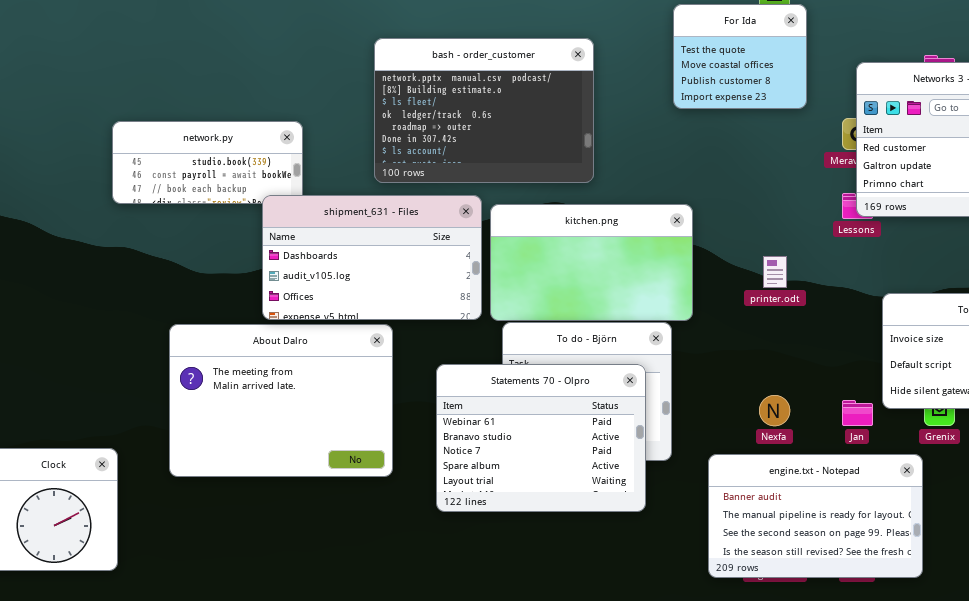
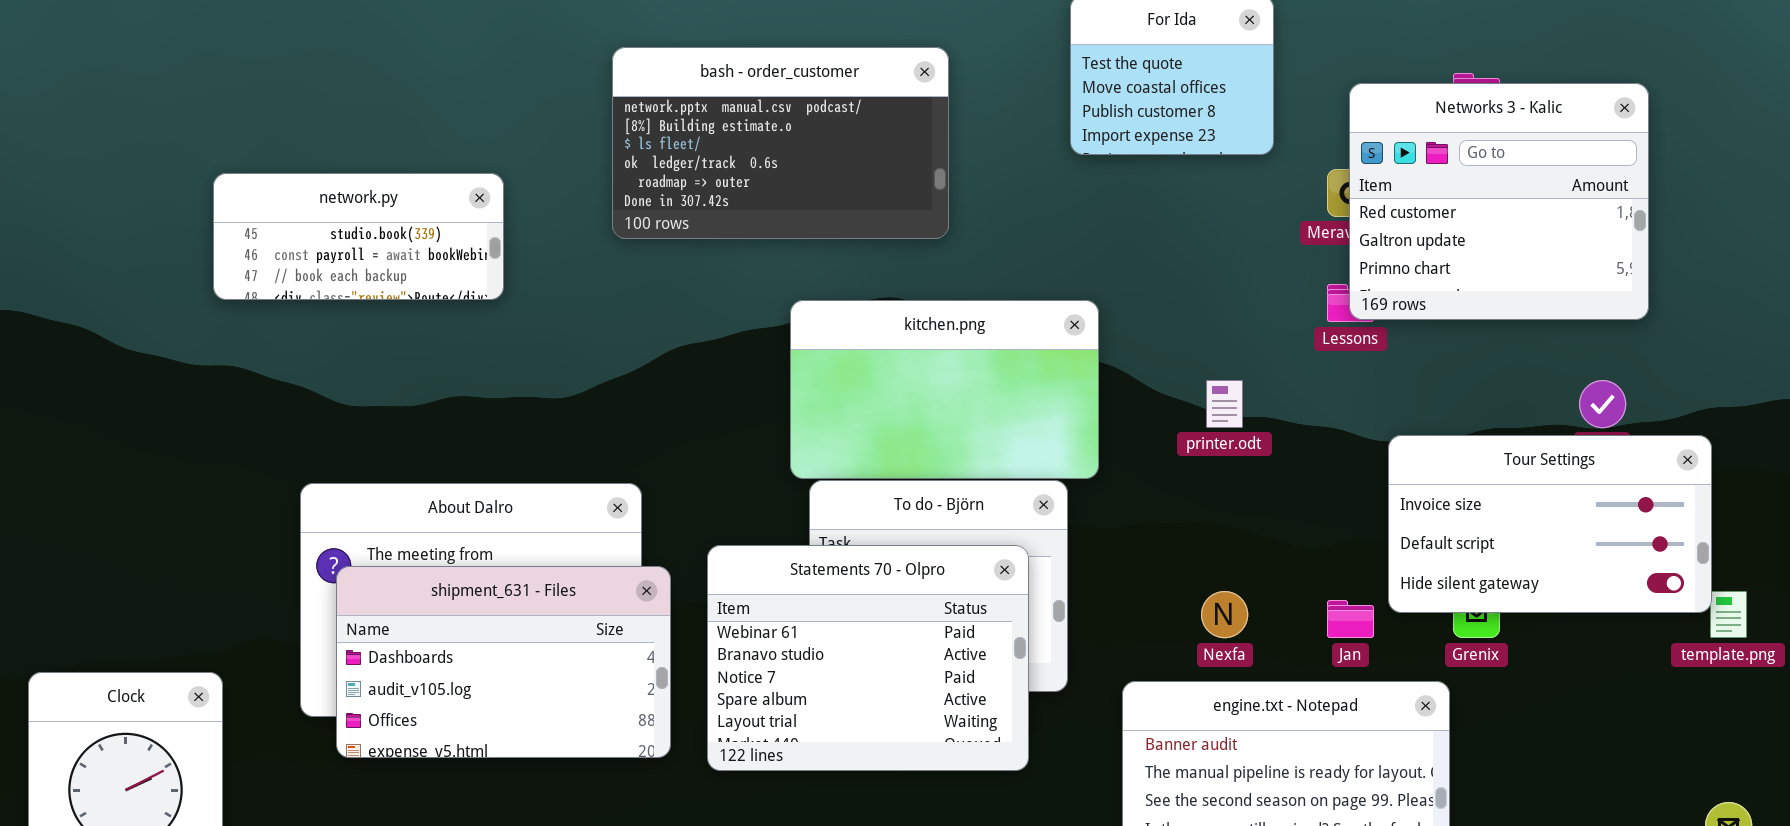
bash - order_customer: [374,38,594,183] -> [612,47,949,239], resized
shipment_631 - Files: [262,195,482,320] -> [336,566,671,758], moved

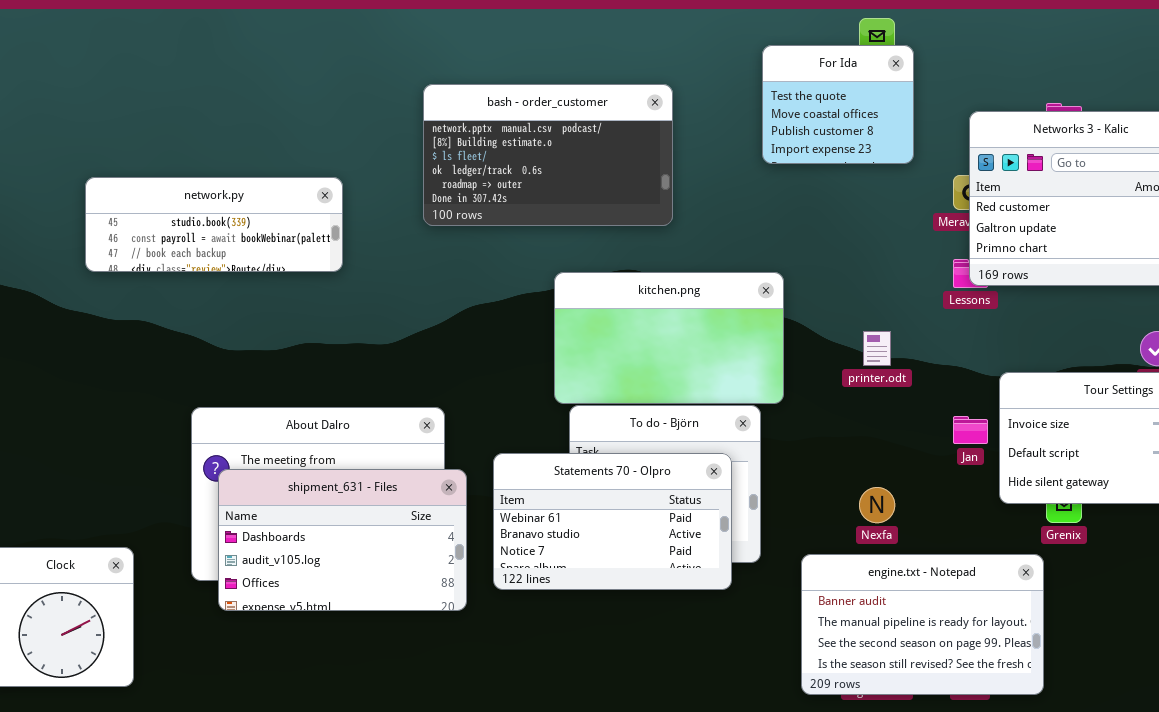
network.py: [213,173,504,300] -> [85,177,343,272], resized
Statements 70 - Olpro: [707,545,1029,771] -> [493,453,732,590], resized
Jan: [1327,600,1374,638] -> [953,416,988,444], moved

